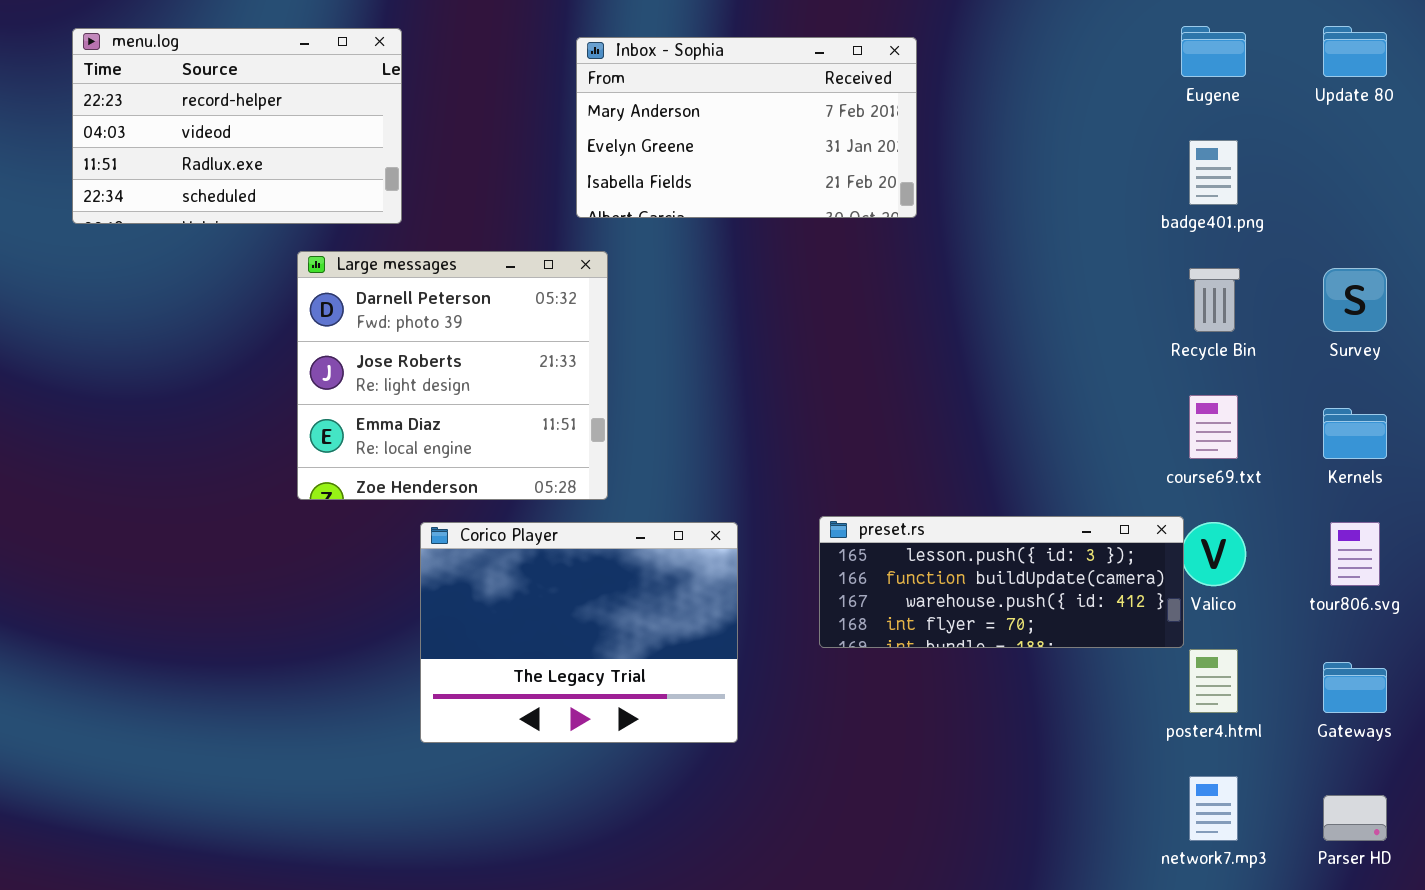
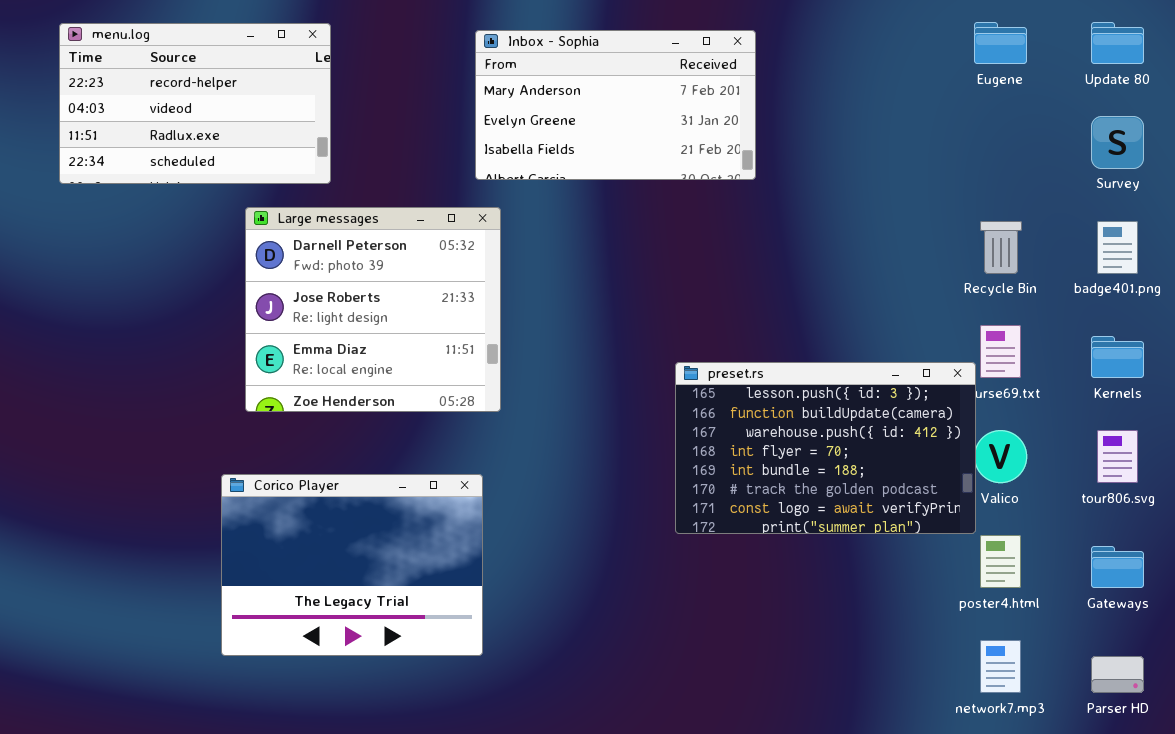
badge401.png: [1189,140,1238,205] -> [1097,221,1138,274], moved
Survey: [1323,268,1387,332] -> [1091,116,1144,169], moved
preset.rs: [819,516,1184,648] -> [675,362,976,534], resized
Corico Player: [420,522,738,743] -> [221,474,483,656], moved

